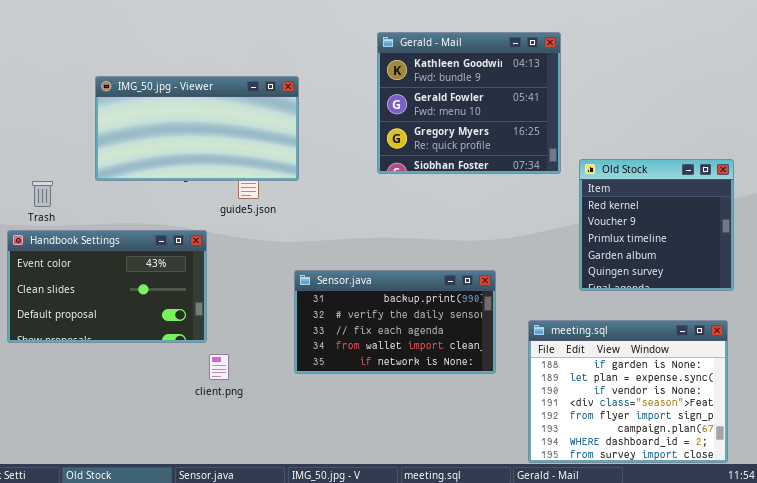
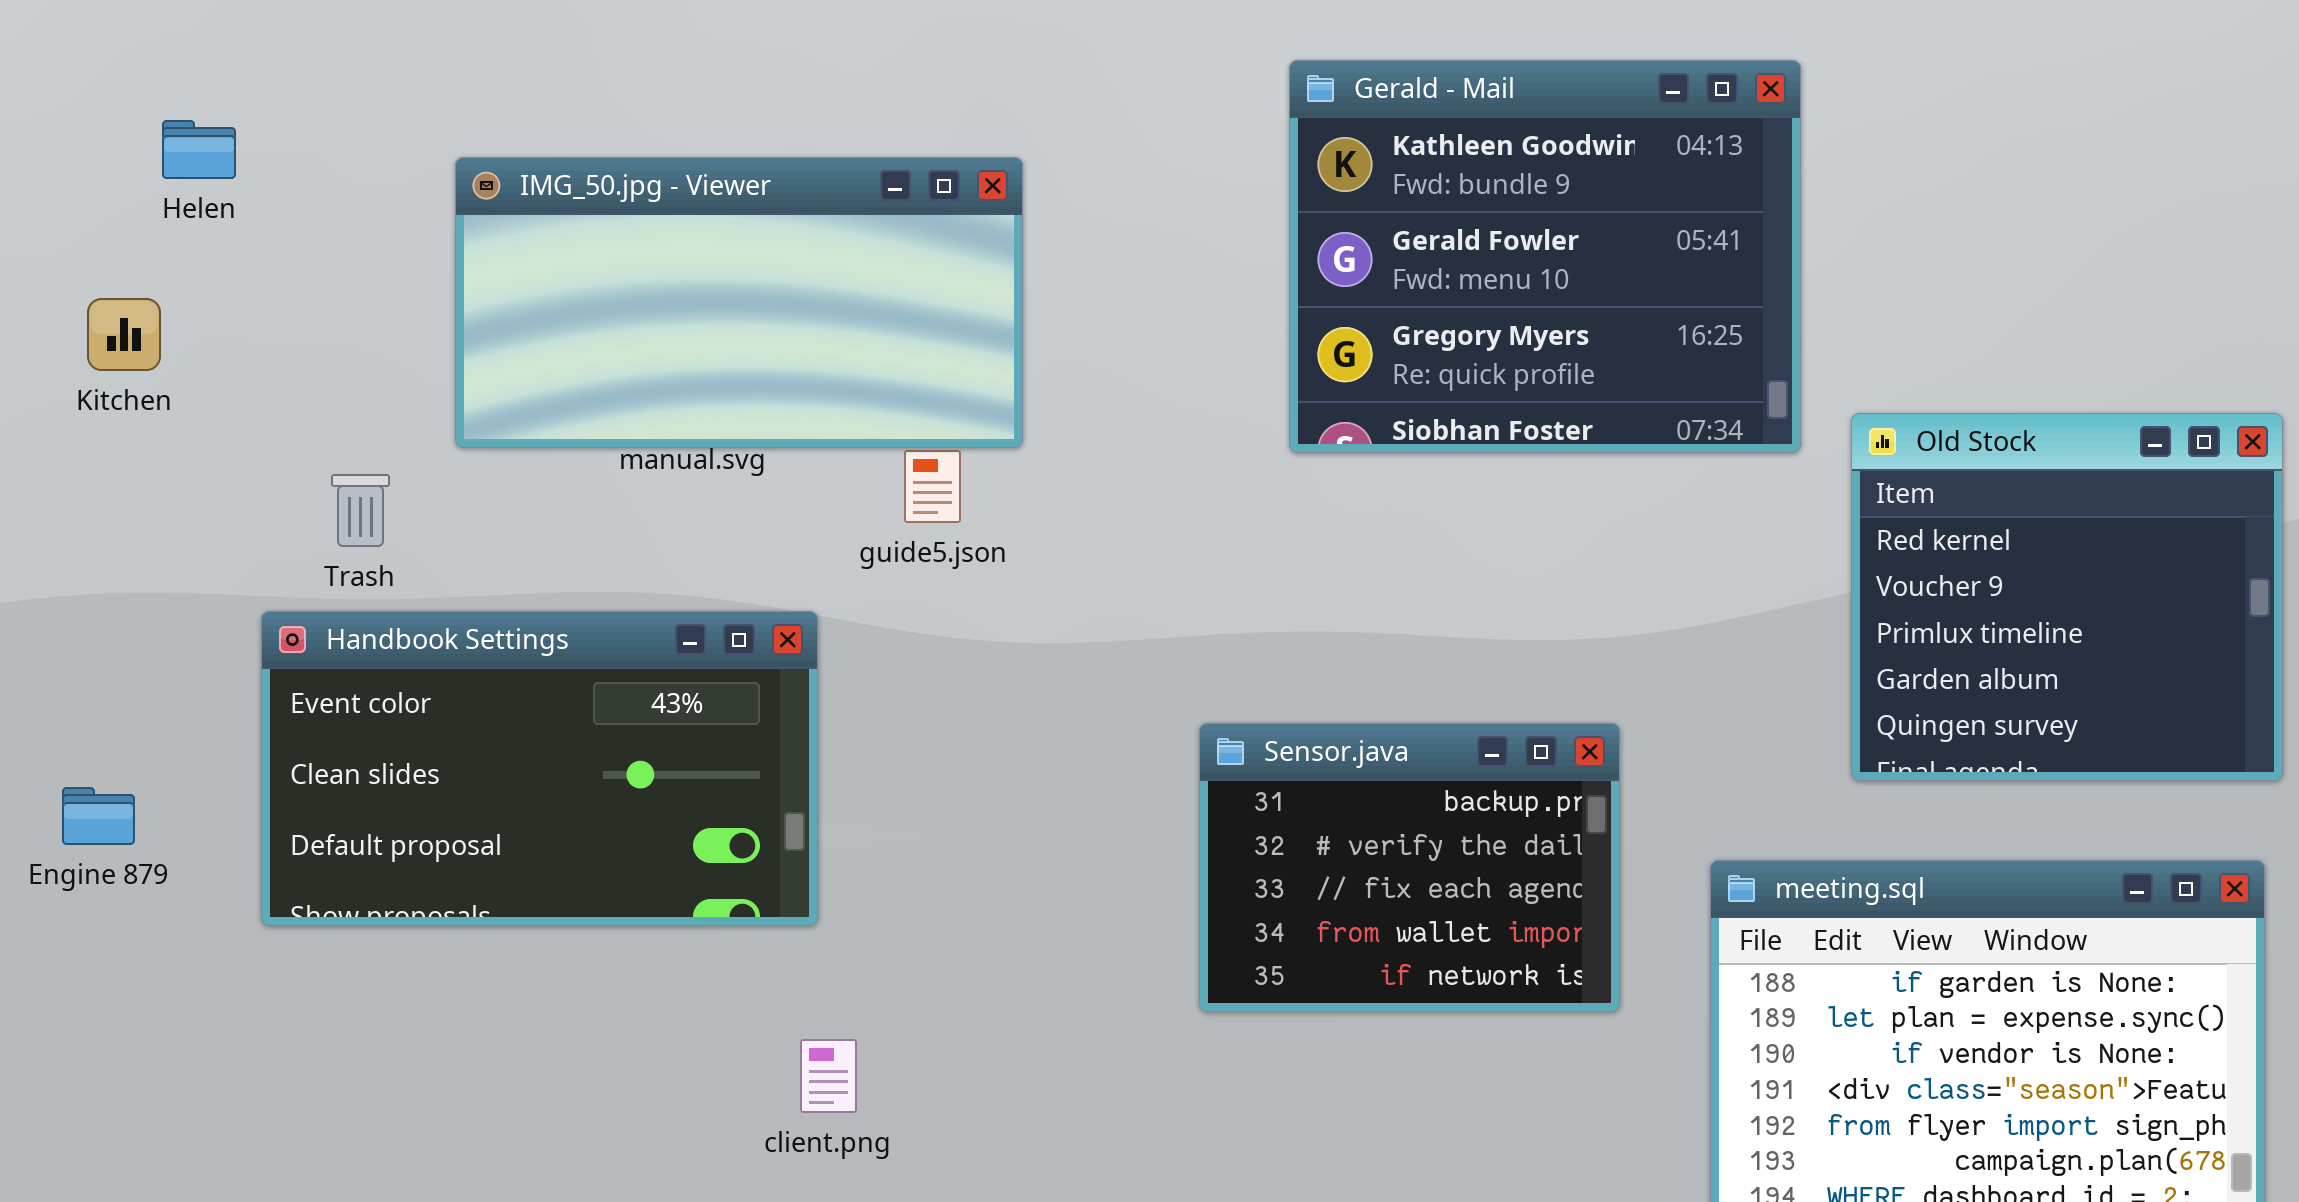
IMG_50.jpg - Viewer: [95,76,299,181] -> [455,157,1023,448], moved
Sensor.java: [294,270,496,374] -> [1199,723,1620,1012], resized
client.png: [209,354,229,380] -> [800,1039,857,1113], moved

